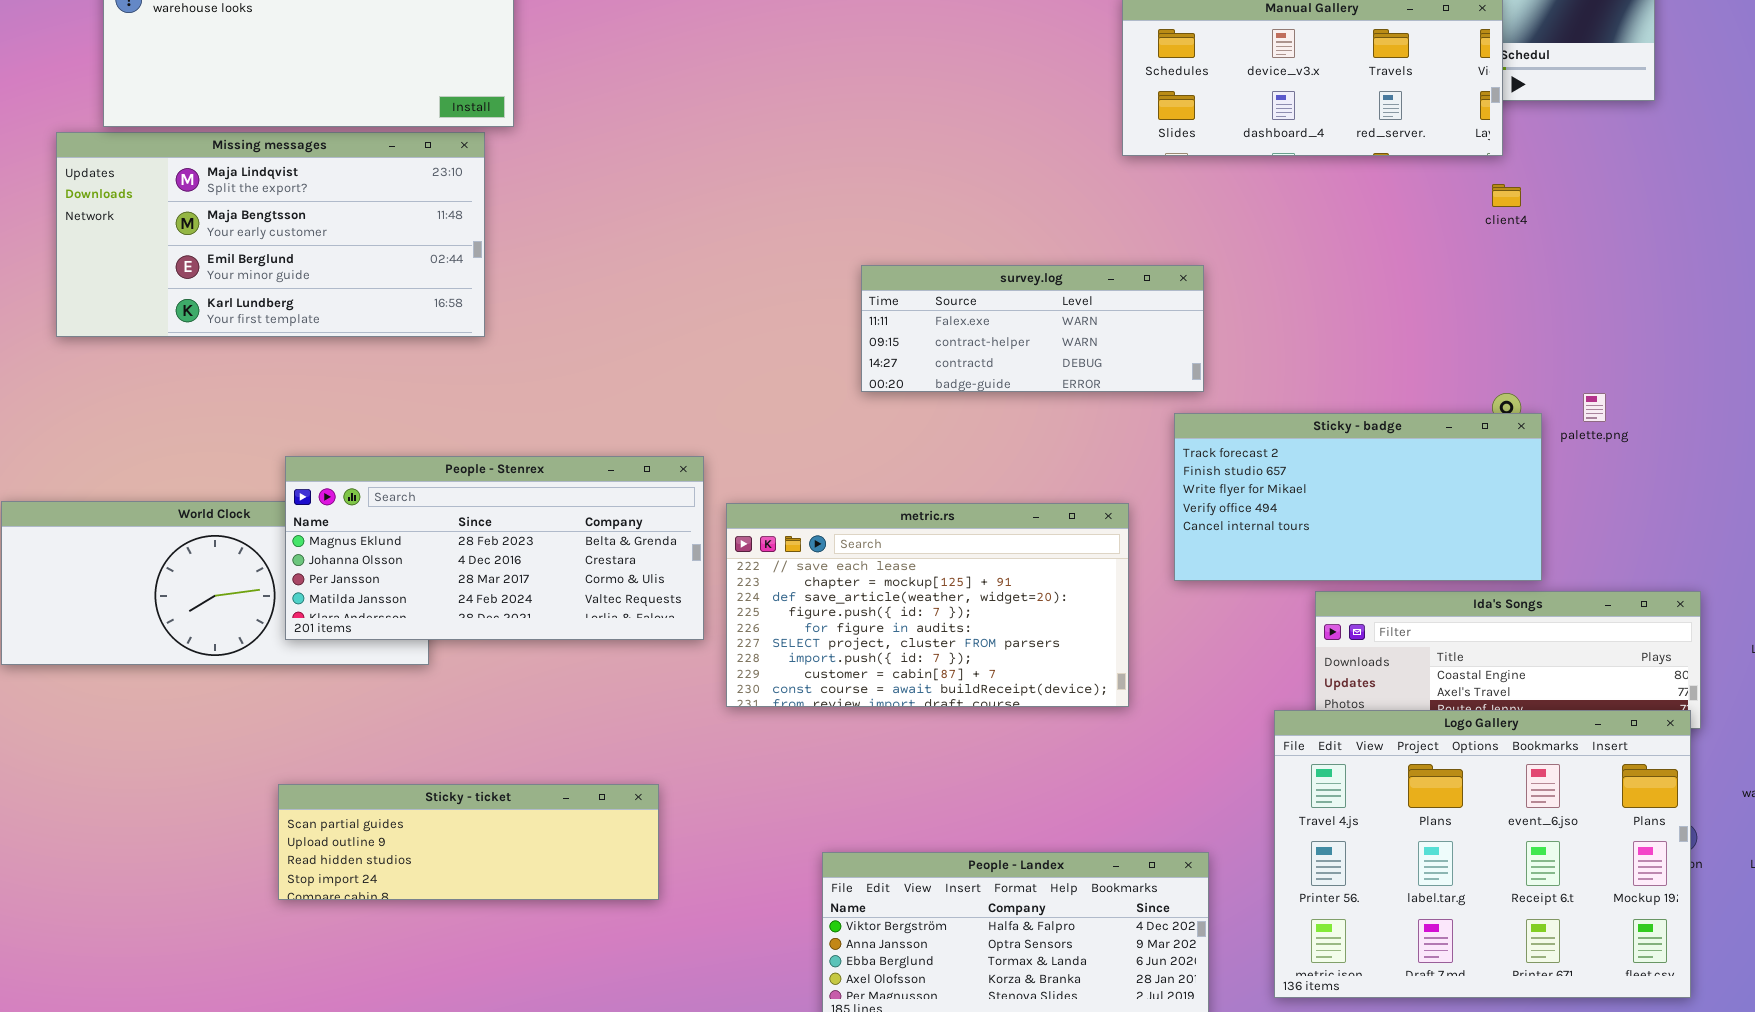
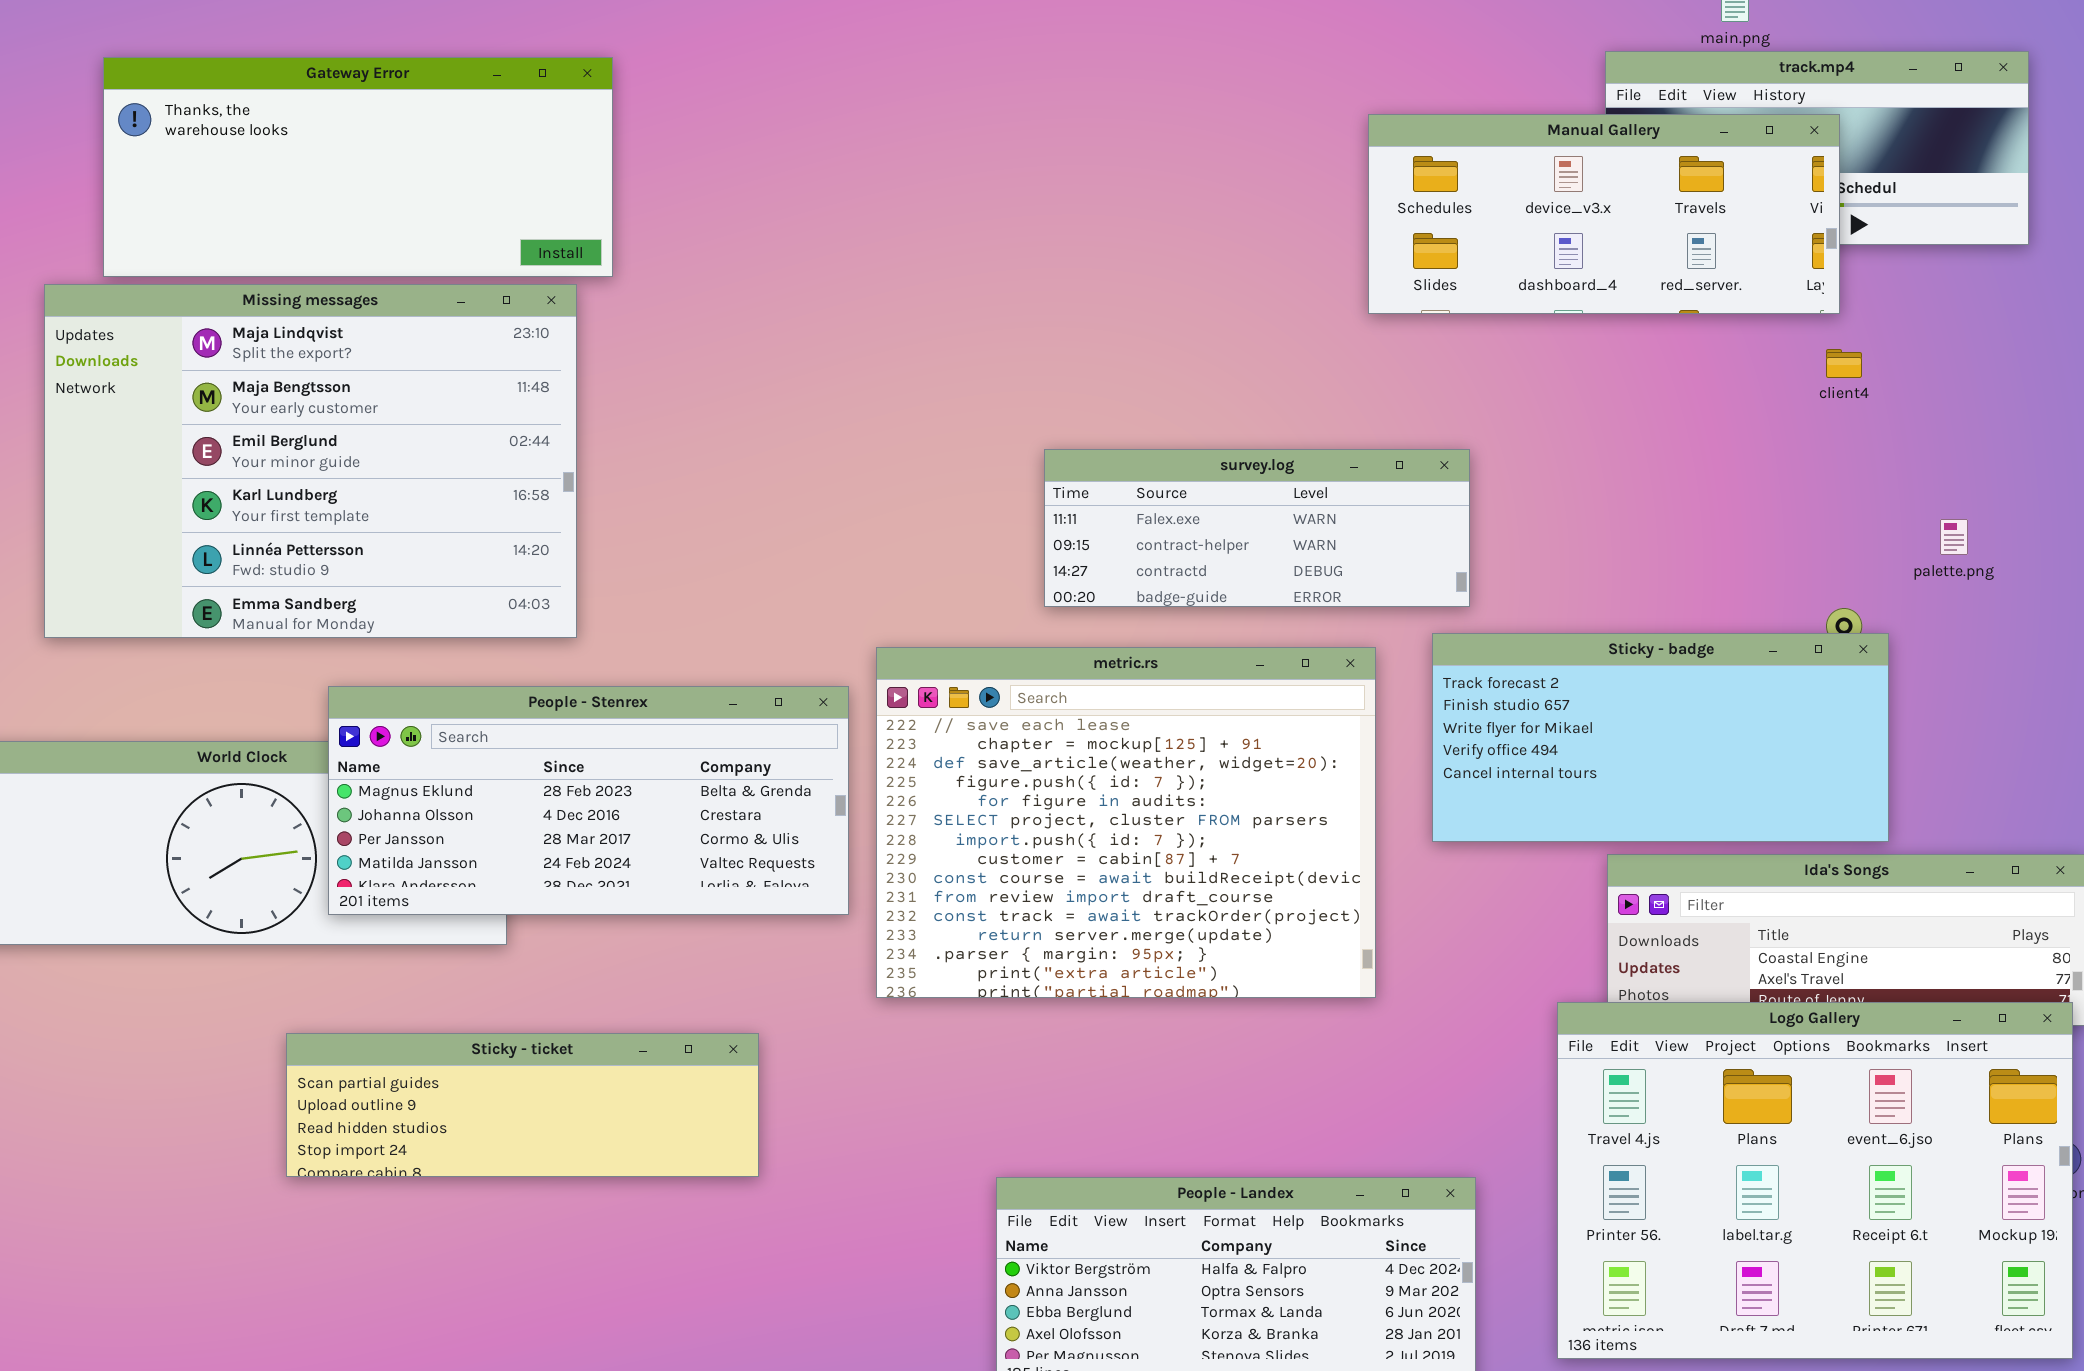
Missing messages: [56,132,485,337] -> [44,284,577,638], resized
palette.png: [1583,393,1606,422] -> [1940,519,1968,555], moved
metric.rs: [726,503,1129,707] -> [876,647,1376,998], resized
Sticky - ticket: [278,784,659,900] -> [286,1033,759,1177], moved

